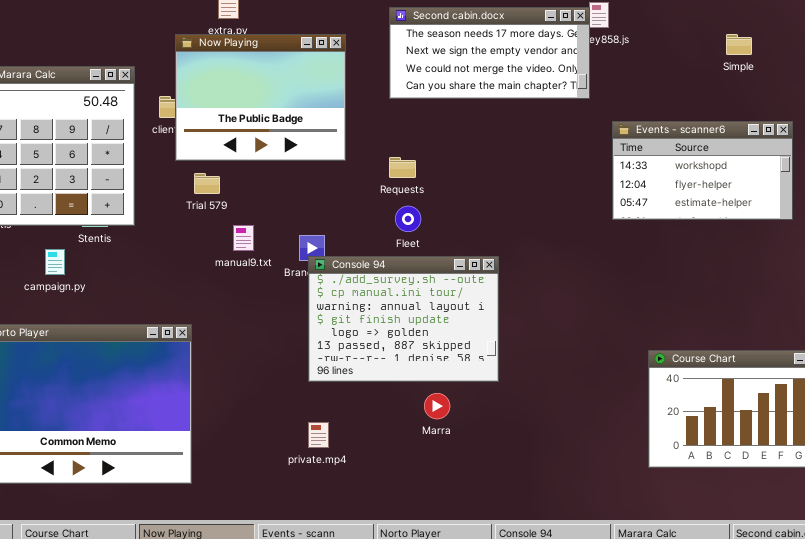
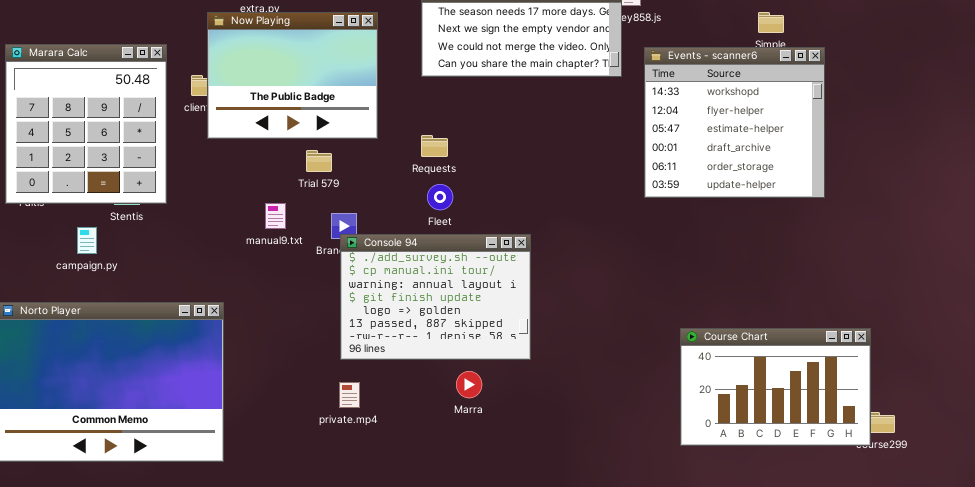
Events - scanner6: [612,121,793,220] -> [644,47,825,198], resized
Trial 579: [194,173,220,194] -> [306,150,332,172], moved
private.mp4: [308,422,329,448] -> [339,382,360,408], moved

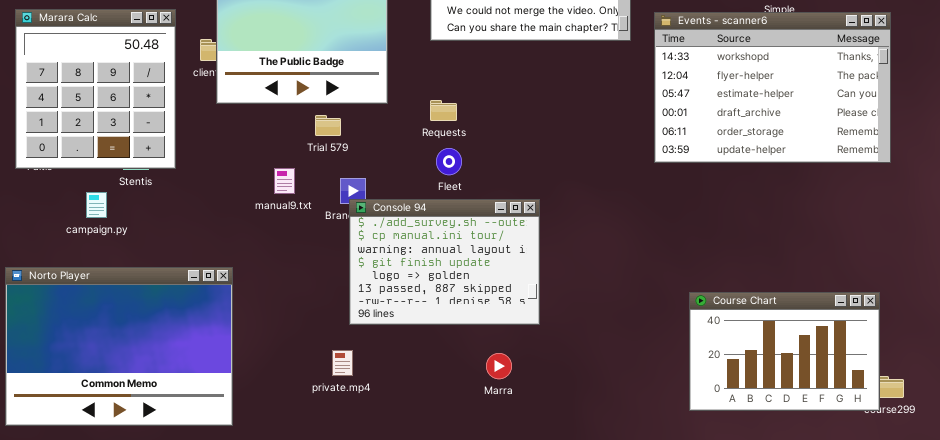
Events - scanner6: [644,47,825,198] -> [654,12,891,163], resized
Marra: [456,371,482,398] -> [486,353,512,379], moved
private.mp4: [339,382,360,408] -> [332,350,353,376], moved

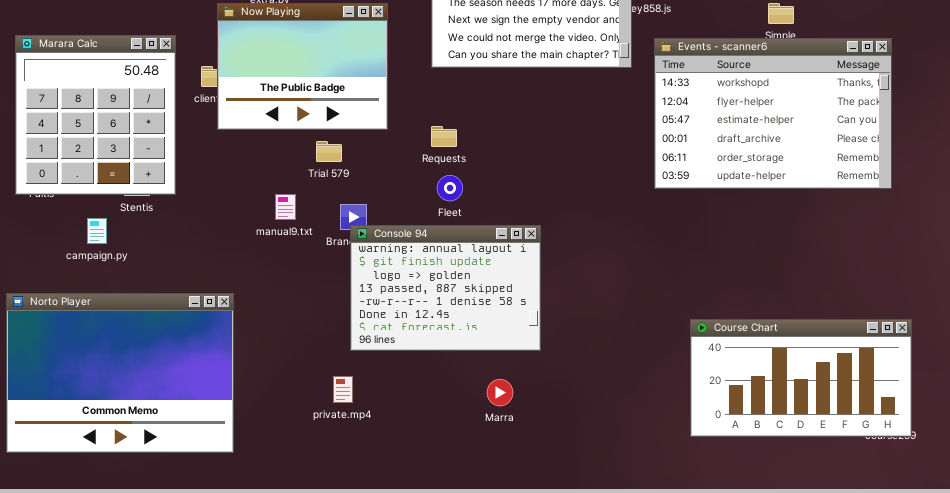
Console 94: [349,199,540,325] -> [350,225,541,351], scrolled down 2 rows
Course Chart: [689,292,880,411] -> [690,319,912,437], resized

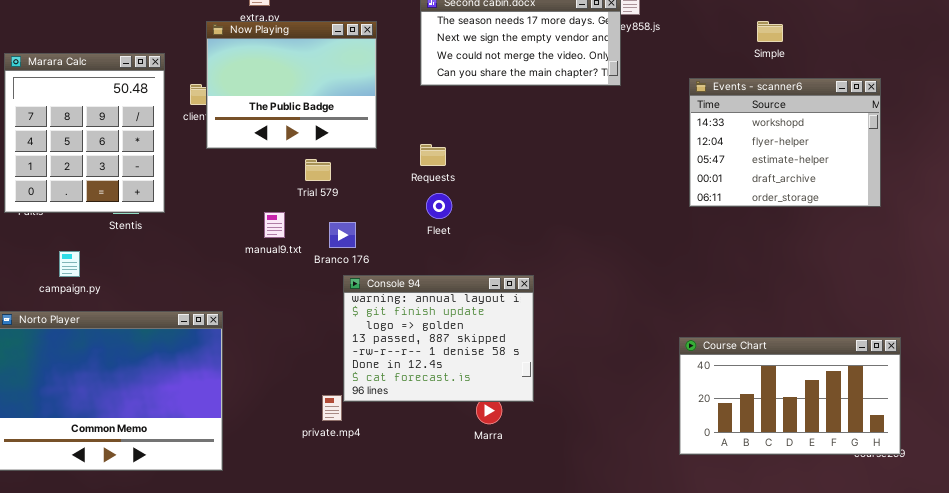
Events - scanner6: [654,38,892,189] -> [689,78,881,207], resized
campaign.py: [87,218,107,244] -> [59,251,80,277], moved
Console 94: [350,225,541,351] -> [343,275,534,402], moved

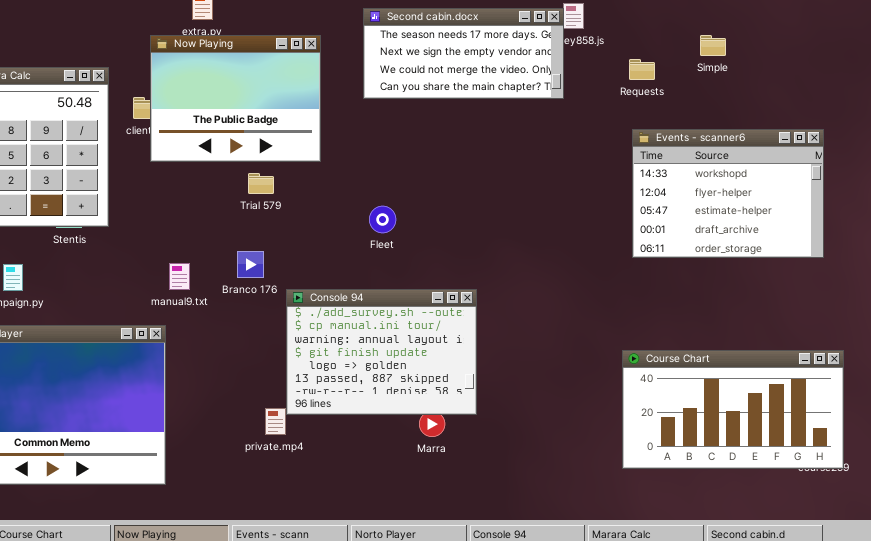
Events - scanner6: [689,78,881,207] -> [632,129,824,258], moved
Requests: [420,144,446,166] -> [629,59,655,80], moved
manual9.txt: [264,212,285,238] -> [169,263,190,290], moved
Branco 176: [329,222,356,248] -> [237,251,264,278], moved
Console 94: [343,275,534,402] -> [286,289,477,415], scrolled up 2 rows

